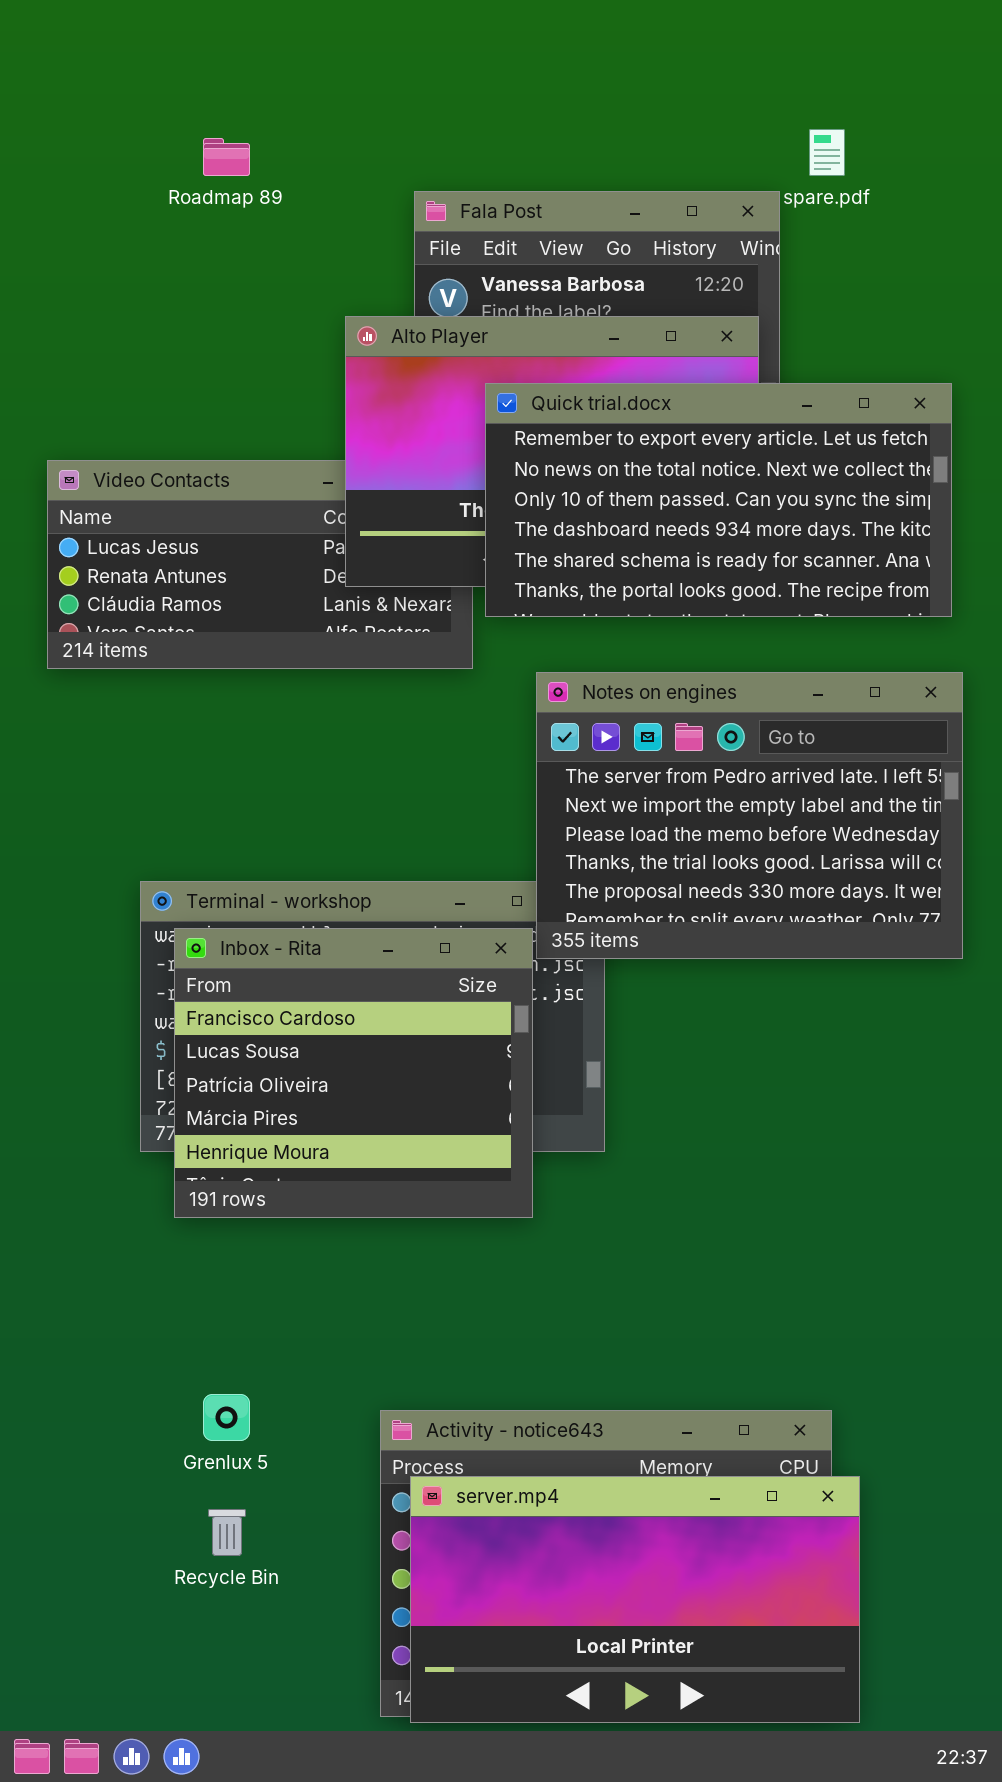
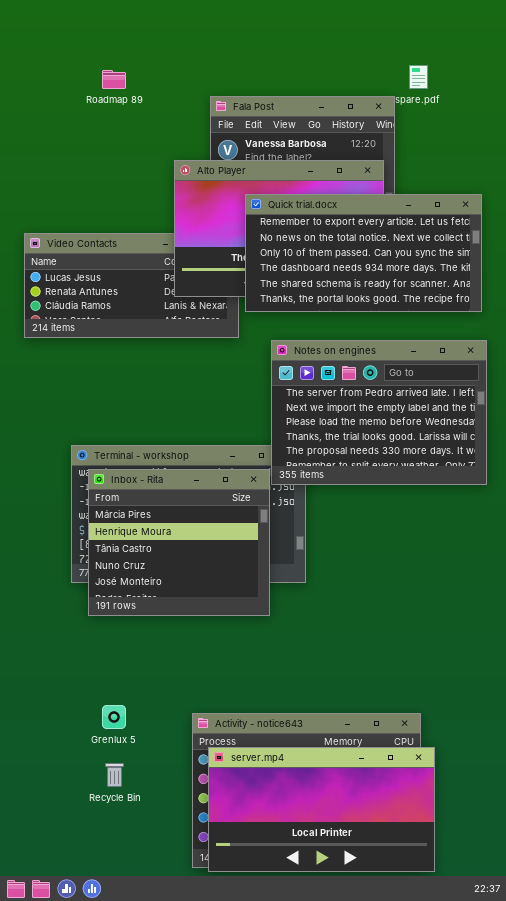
Inbox - Rita: [174,928,533,1218] -> [88,469,270,616], scrolled down 3 rows

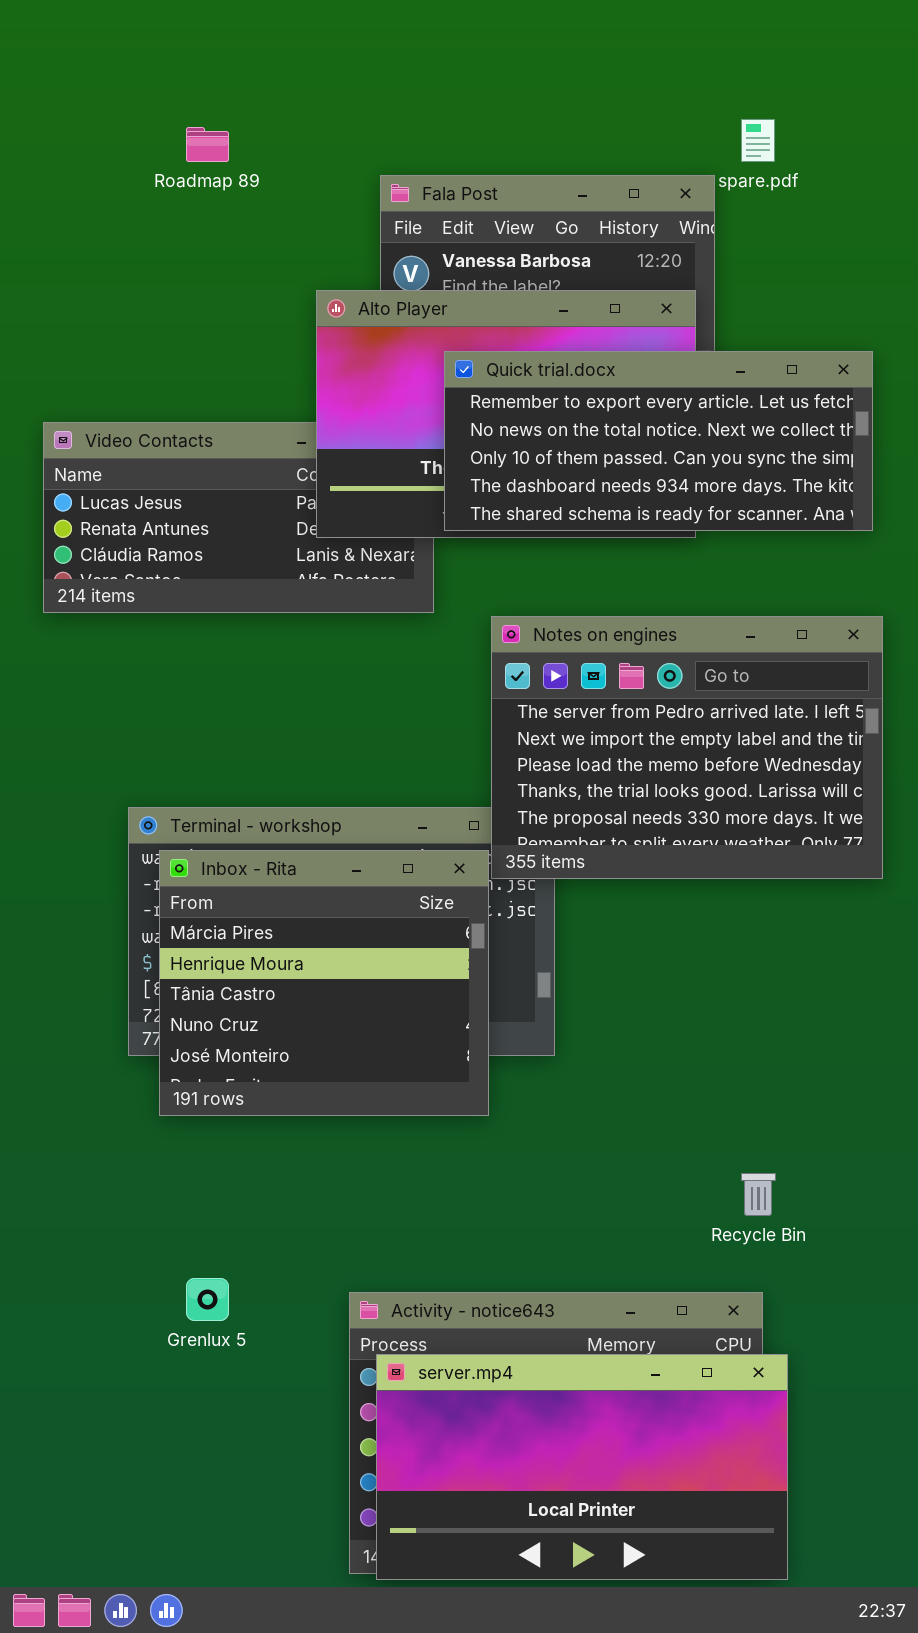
Quick trial.docx: [245,194,482,312] -> [444,351,873,531], resized
Recycle Bin: [105,763,124,787] -> [741,1173,776,1216], moved

